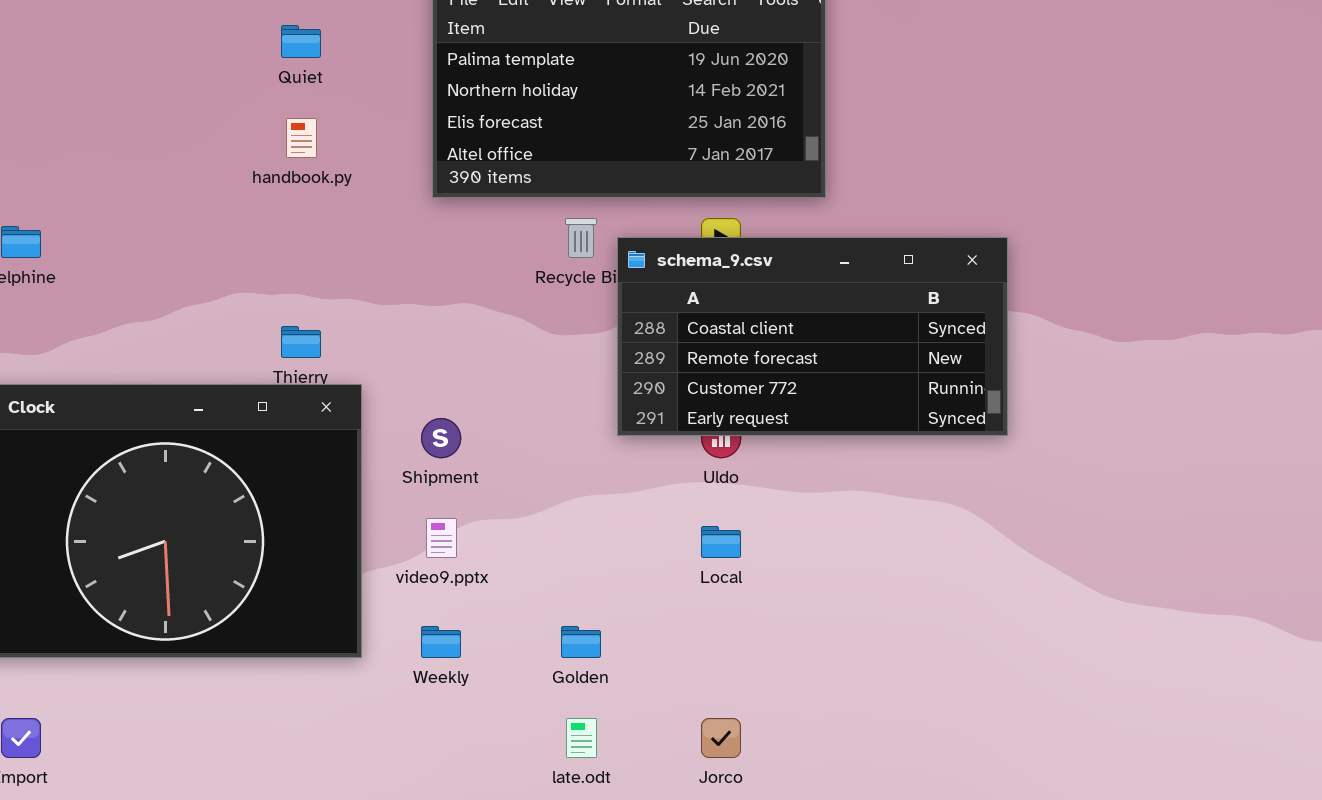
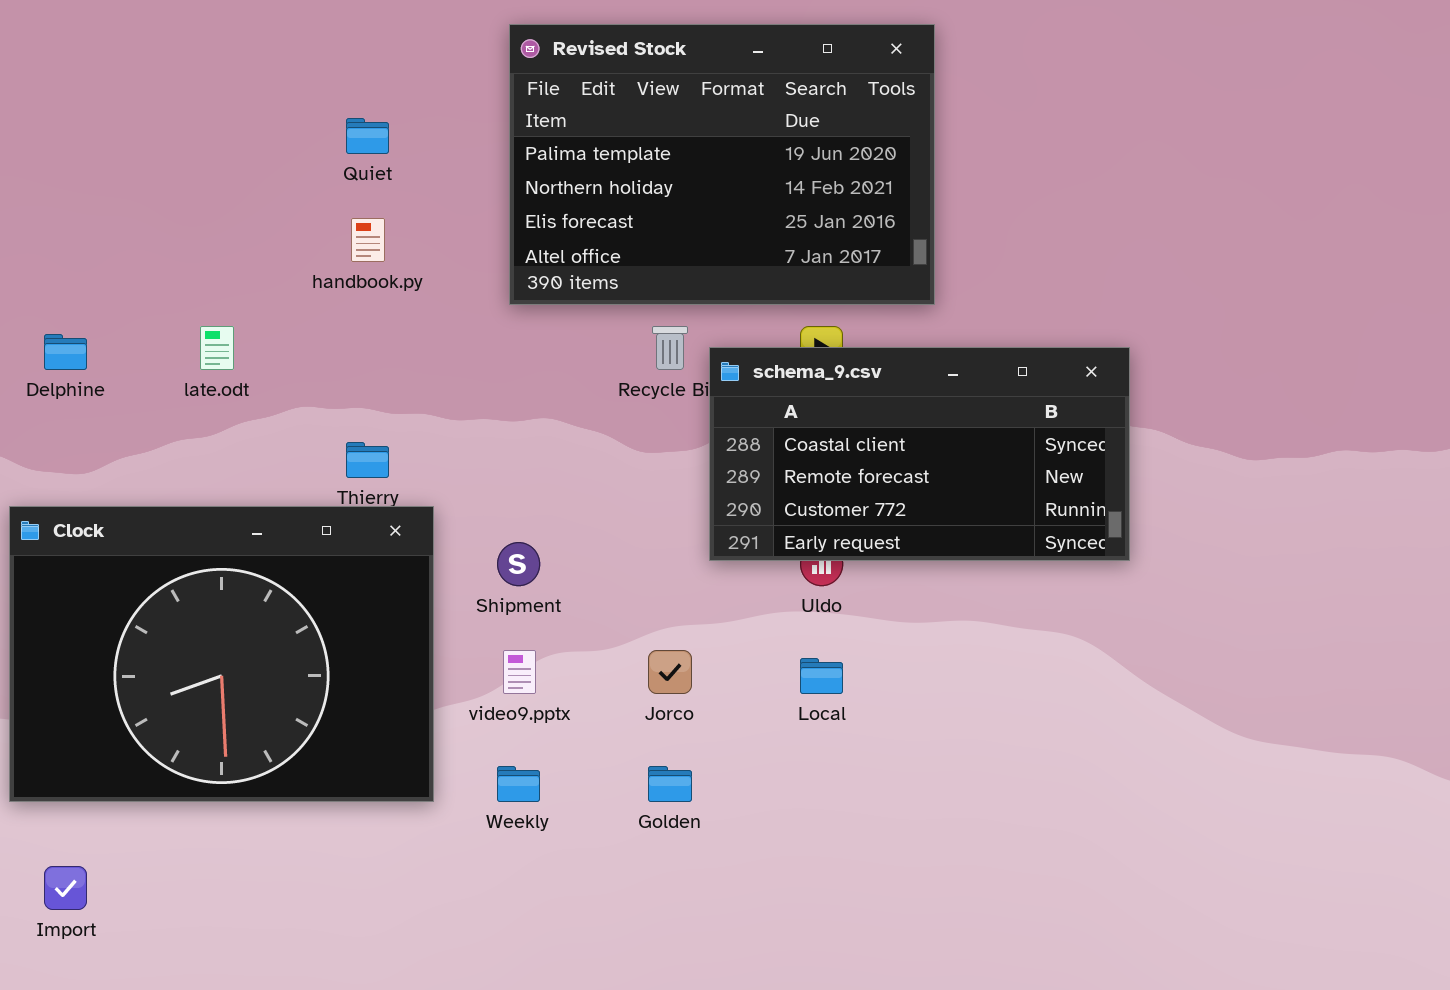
late.odt: [566,718,597,758] -> [200,326,234,370], moved
Jorco: [701,718,741,758] -> [648,650,692,694], moved

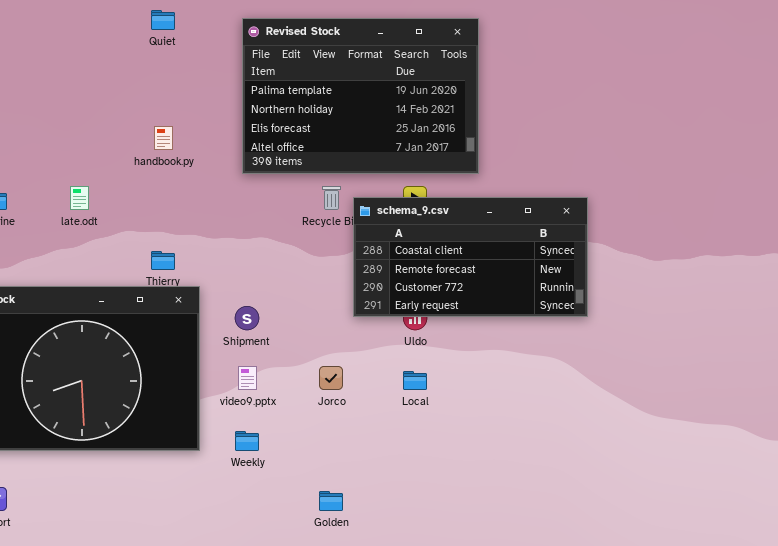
Quiet: [346,118,389,154] -> [151,10,175,30], moved
Golden: [648,766,692,802] -> [319,491,343,511], moved

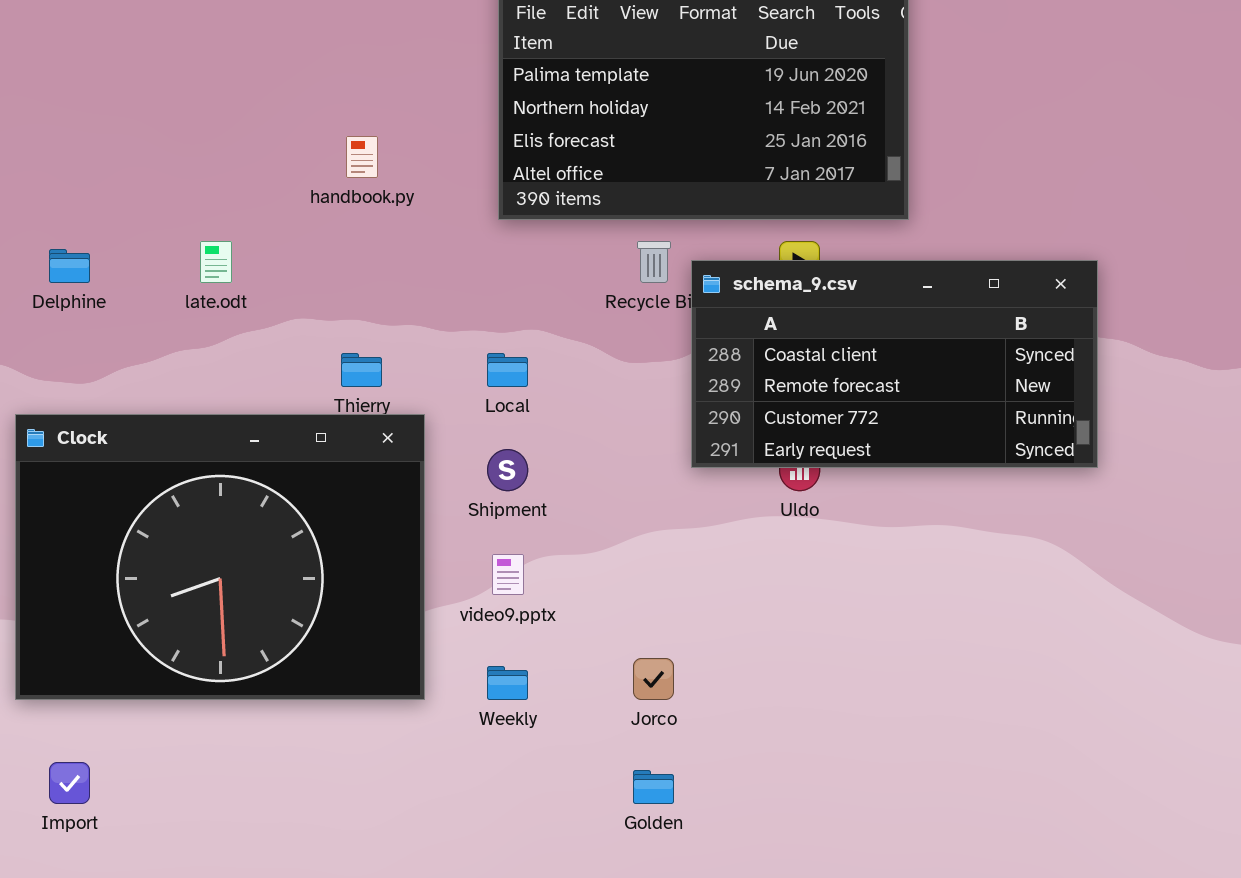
Jorco: [319,366,343,390] -> [633,658,674,700], moved
Local: [403,371,427,390] -> [487,353,528,387], moved

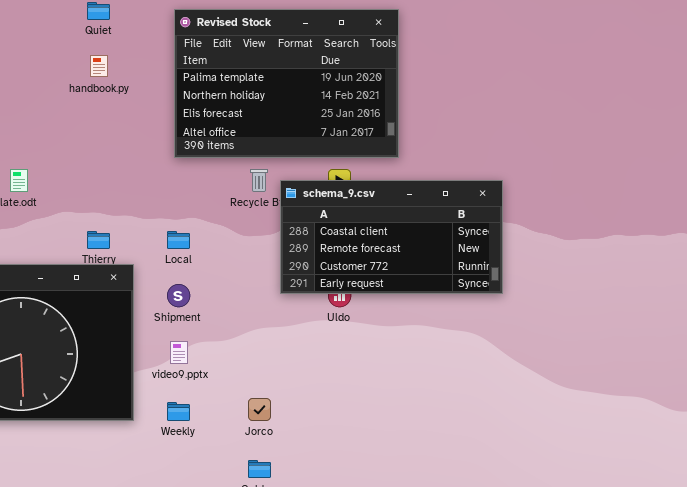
handbook.py: [346,136,378,178] -> [90,55,108,77], moved

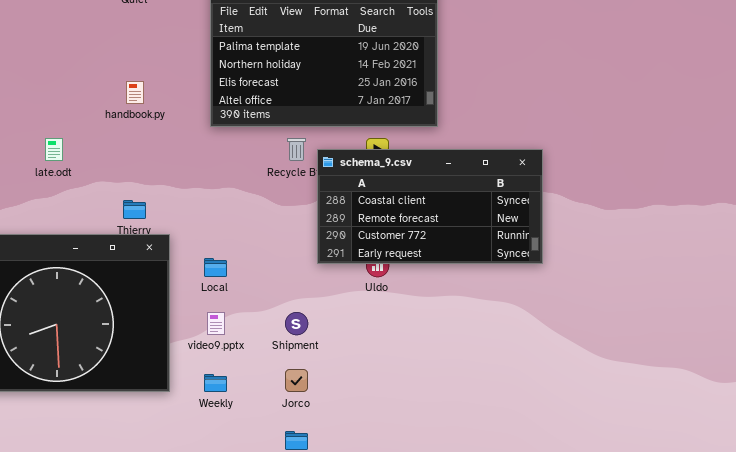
handbook.py: [90,55,108,77] -> [126,81,144,104], moved
Local: [167,231,190,249] -> [204,258,227,277], moved
Shipment: [167,284,190,307] -> [285,312,308,335], moved

